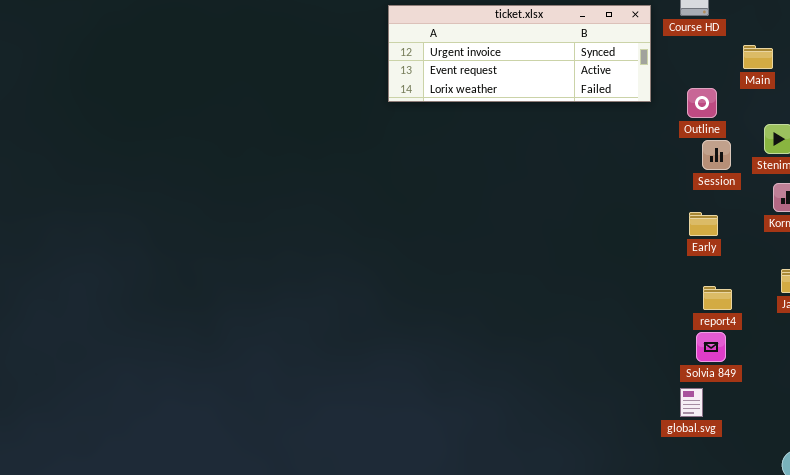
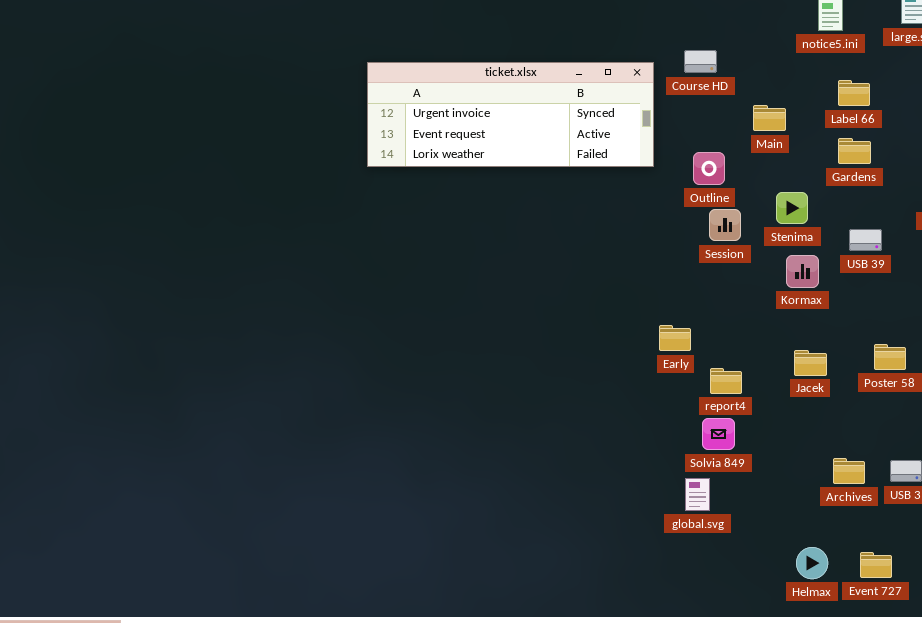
Early: [689,212,718,236] -> [659,325,691,351], moved

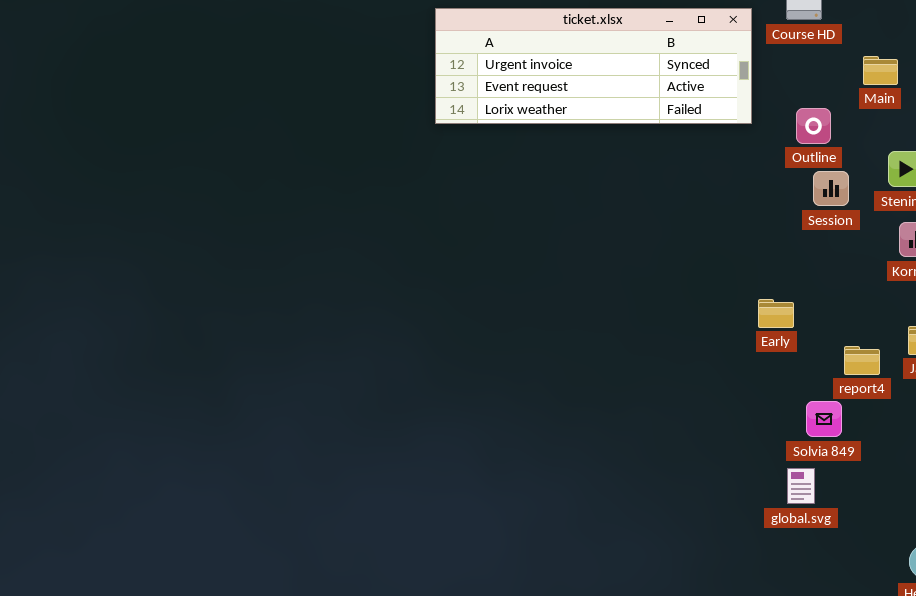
report4: [710,368,742,394] -> [844,346,880,375], moved

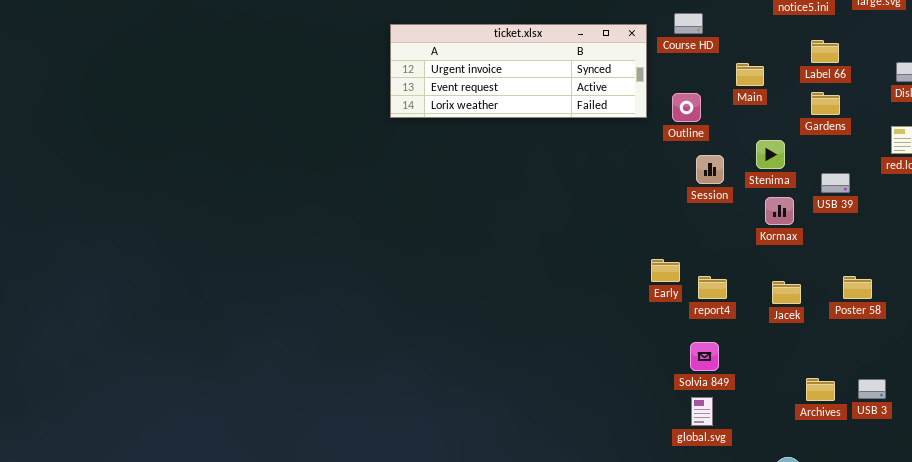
Outline: [796,108,831,144] -> [672,93,701,122], moved
report4: [844,346,880,375] -> [698,276,727,299], moved
global.svg: [787,468,815,504] -> [691,397,713,426], moved

